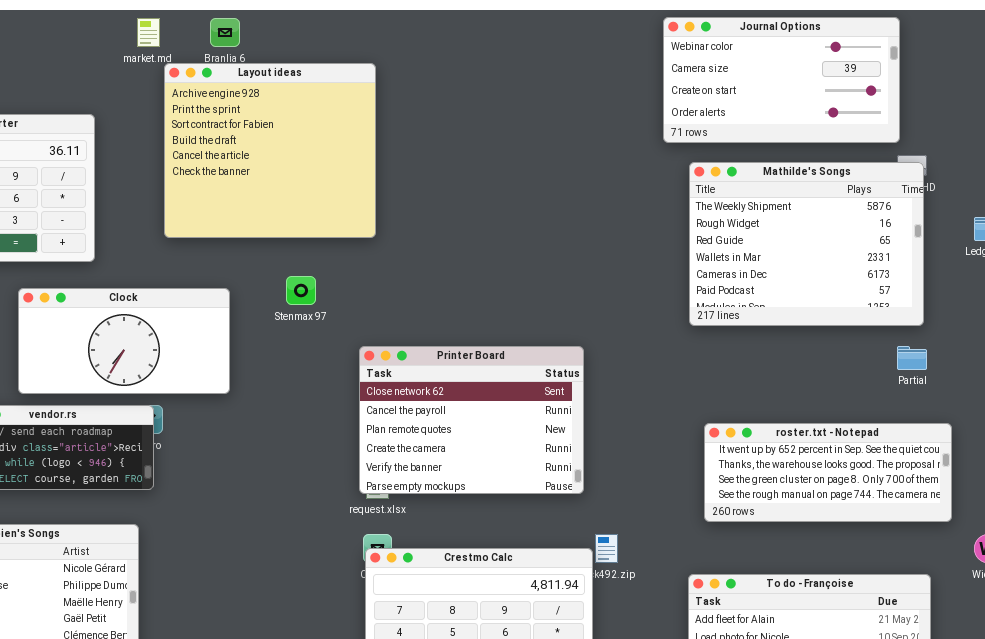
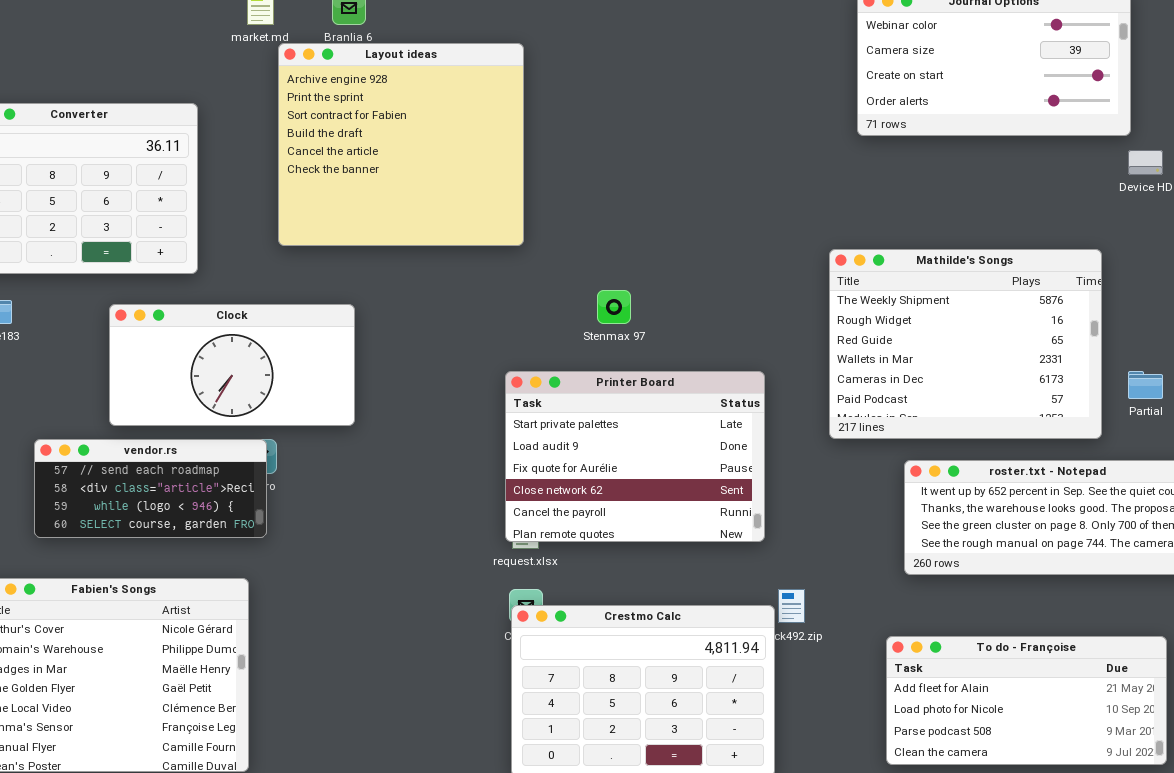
Mathilde's Songs: [689,162,924,326] -> [829,249,1102,439], moved
Stenmax 97: [286,276,316,305] -> [597,290,631,324], moved
Printer Board: [359,346,584,494] -> [505,371,765,542], scrolled up 3 rows

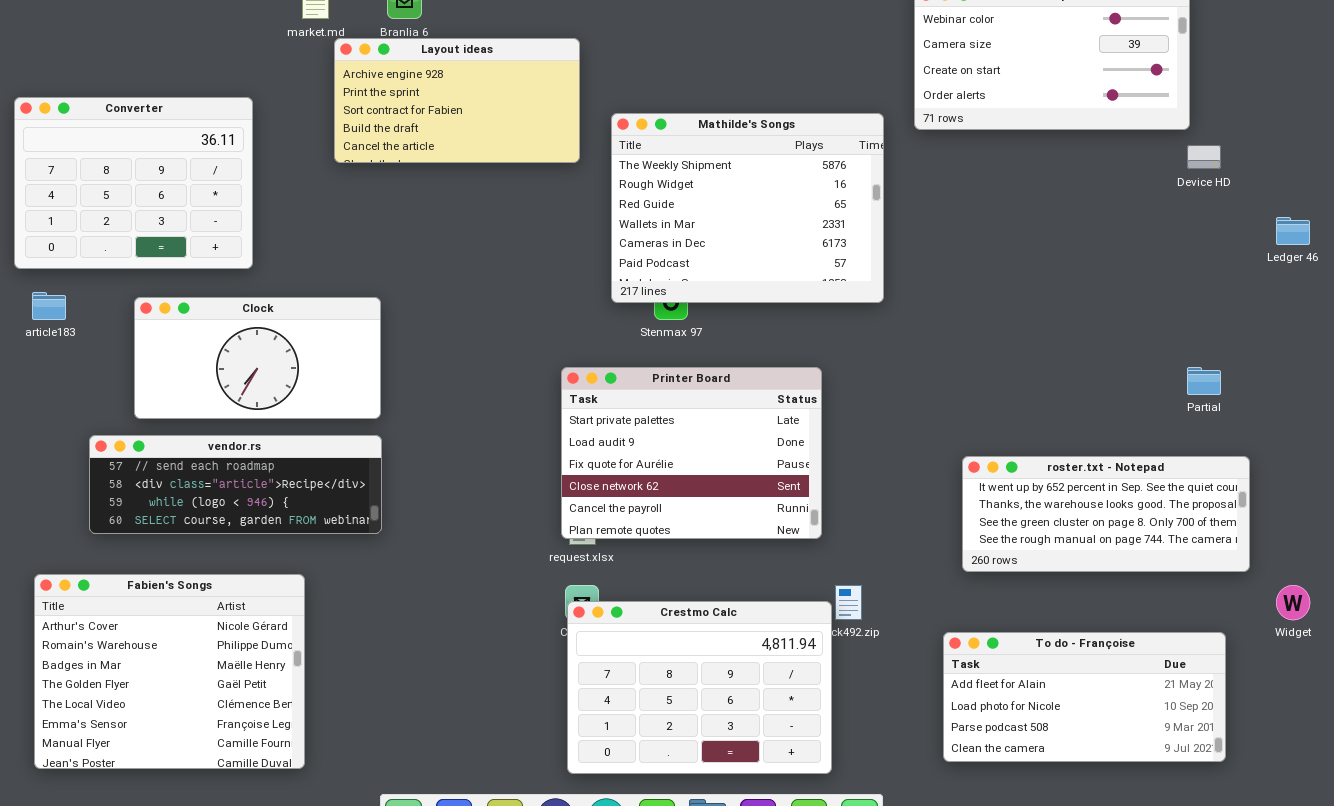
Layout ideas: [278,43,524,246] -> [334,38,580,163], resized
Mathilde's Songs: [829,249,1102,439] -> [611,113,884,303], moved
Clock: [109,304,355,426] -> [134,297,381,419], moved
vendor.rs: [34,439,267,538] -> [89,435,382,534], resized

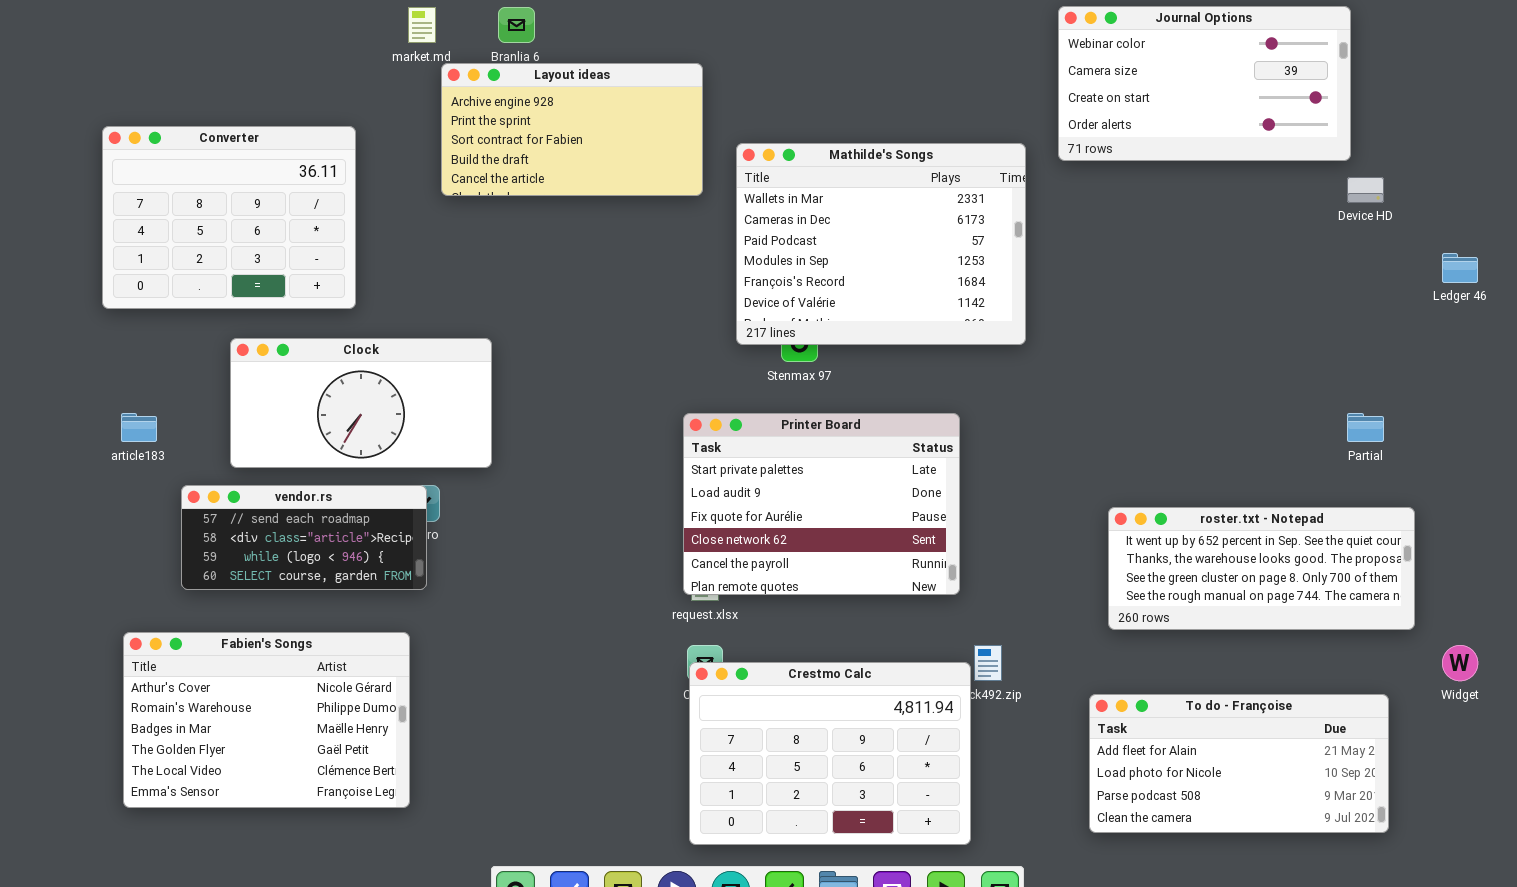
Mathilde's Songs: [611,113,884,303] -> [736,143,1026,345], scrolled down 3 rows
article183: [32,292,66,320] -> [121,413,157,442], moved
vendor.rs: [89,435,382,534] -> [181,485,427,590], resized
Fabien's Songs: [34,574,305,769] -> [123,632,410,808], resized

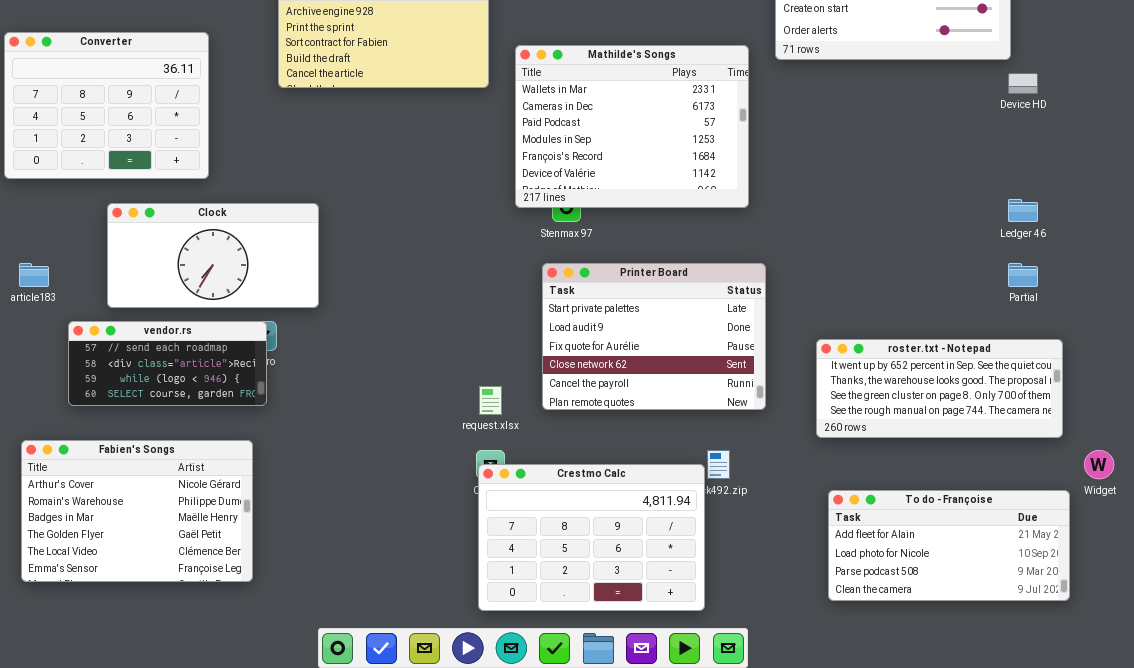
Ledger 46: [1442,253,1478,283] -> [1008,199,1038,222], moved
Printer Board: [683,413,960,595] -> [542,263,766,410], moved
To do - Françoise: [1089,694,1389,833] -> [828,490,1070,601], moved

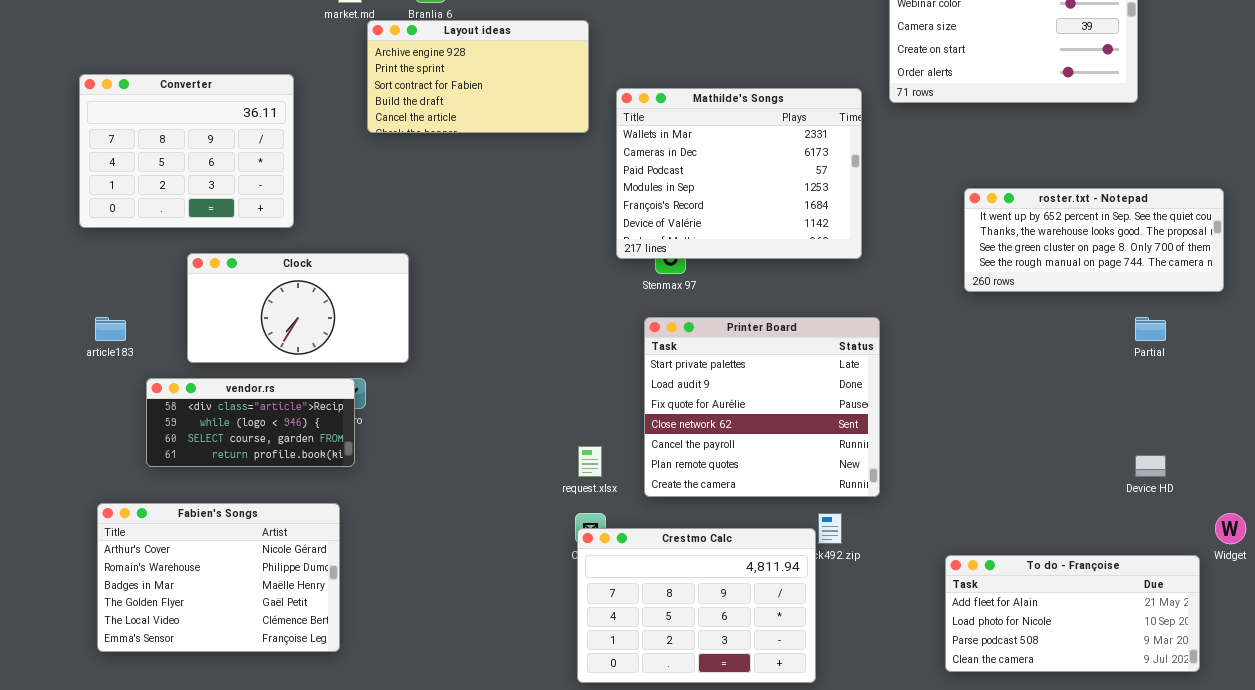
Device HD: [1008,73,1038,94] -> [1135,455,1166,477], moved
Printer Board: [542,263,766,410] -> [644,317,880,497], resized
vendor.rs: [68,321,267,406] -> [146,378,355,467], scrolled down 1 row
roster.txt - Notepad: [816,339,1063,438] -> [964,188,1224,292], moved

